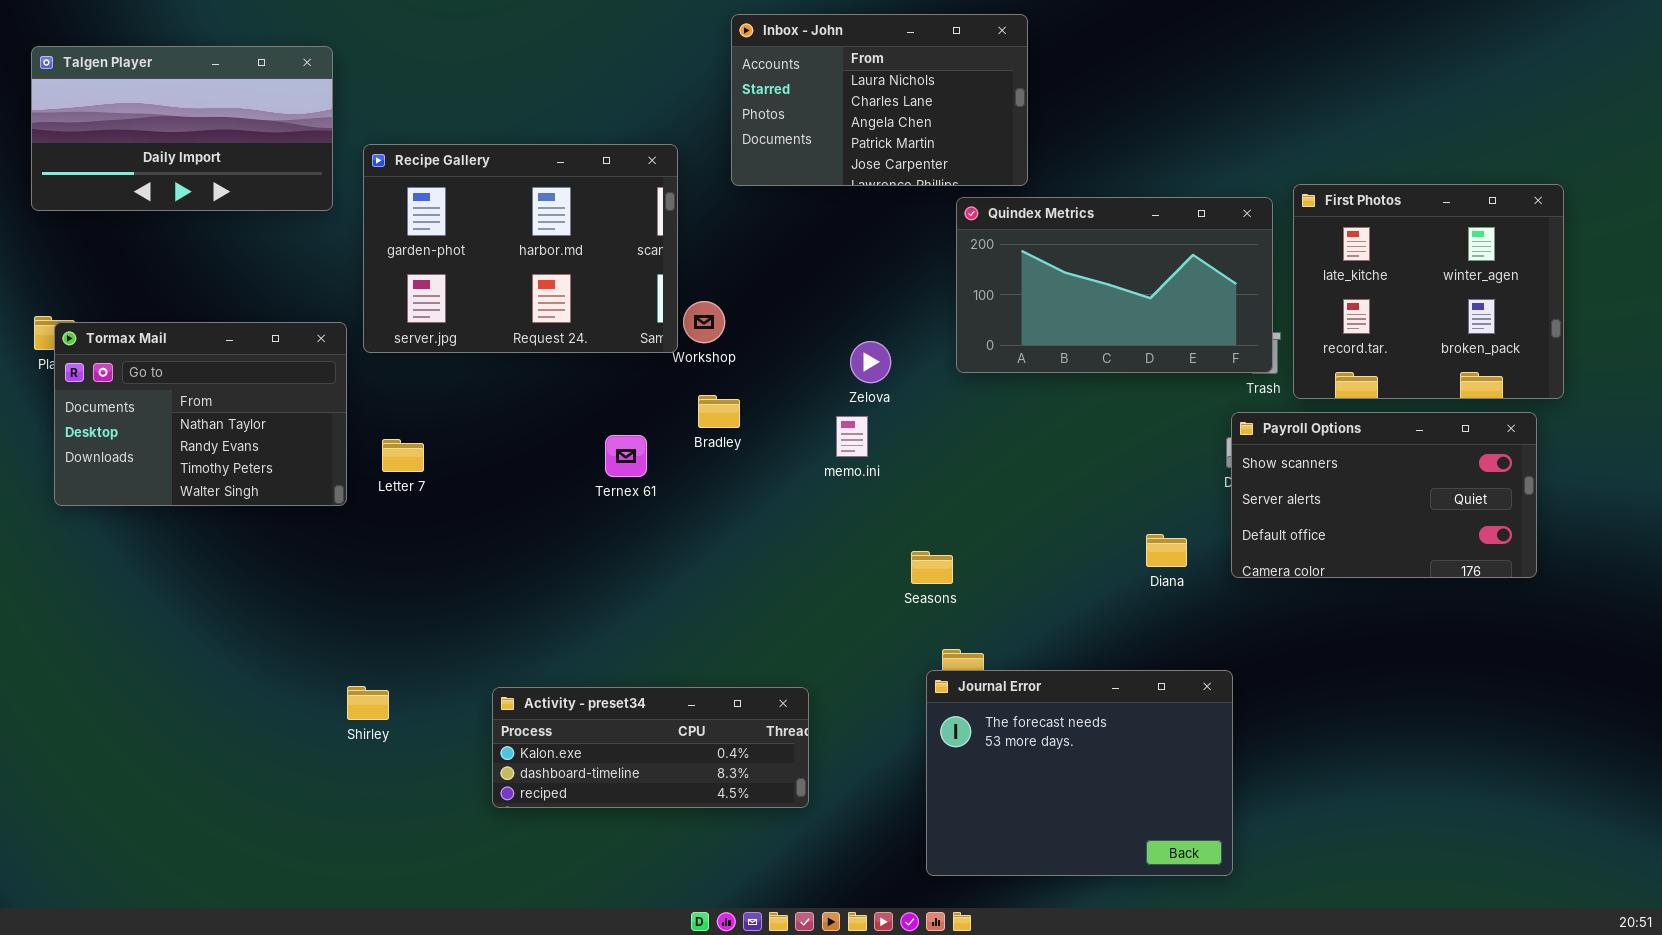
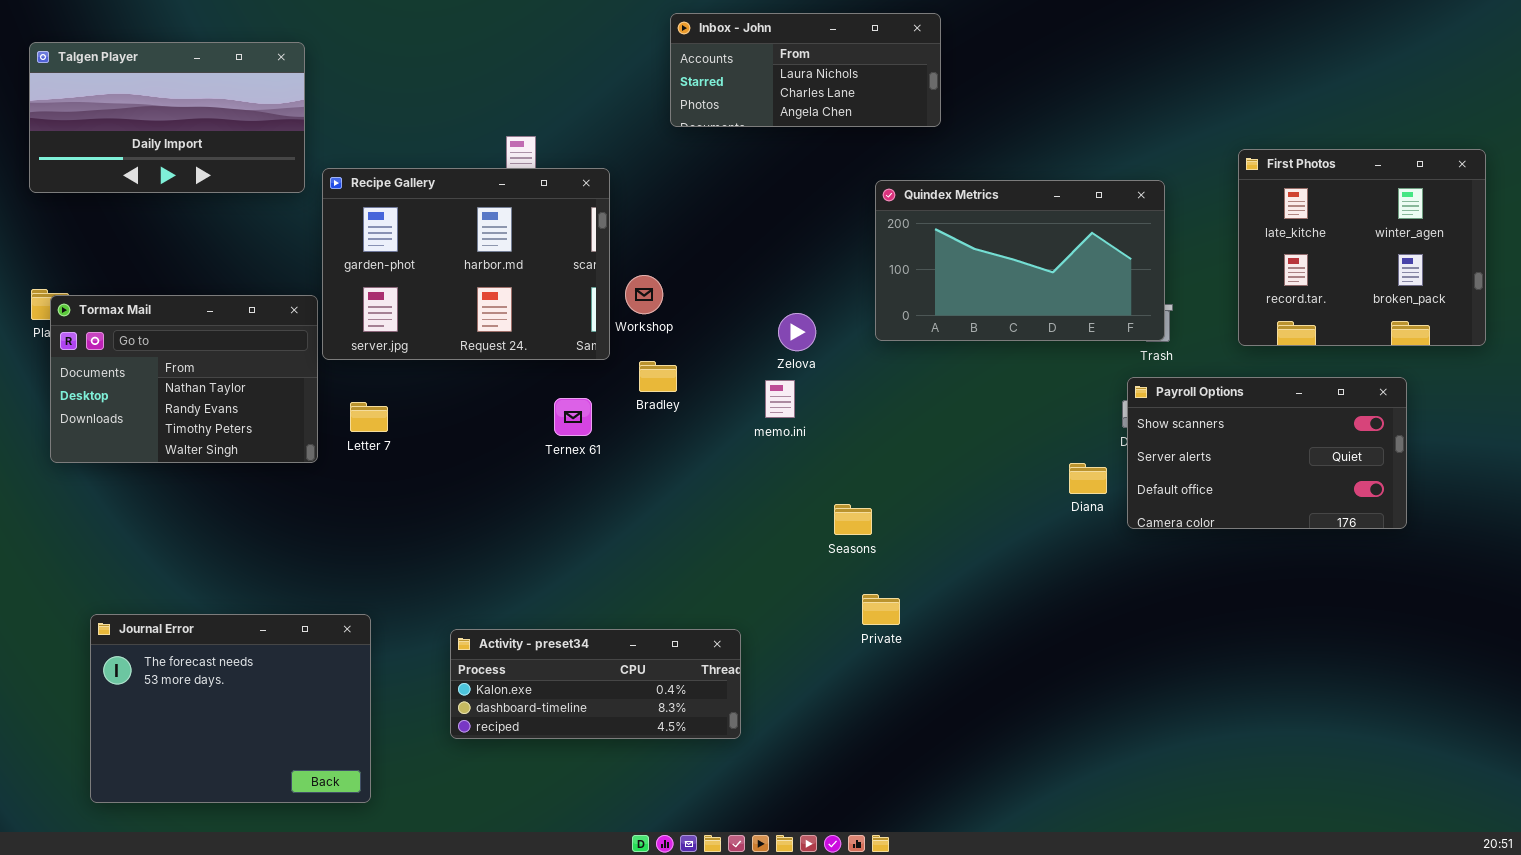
Inbox - John: [731,14,1028,186] -> [670,13,941,127], resized
Recipe Gallery: [363,144,678,353] -> [322,168,610,360], moved
First Photos: [1293,184,1564,399] -> [1238,149,1486,346], moved
Diana: [1146,534,1187,567] -> [1069,463,1107,494], moved
Journal Error: [926,670,1233,876] -> [90,614,371,803], moved

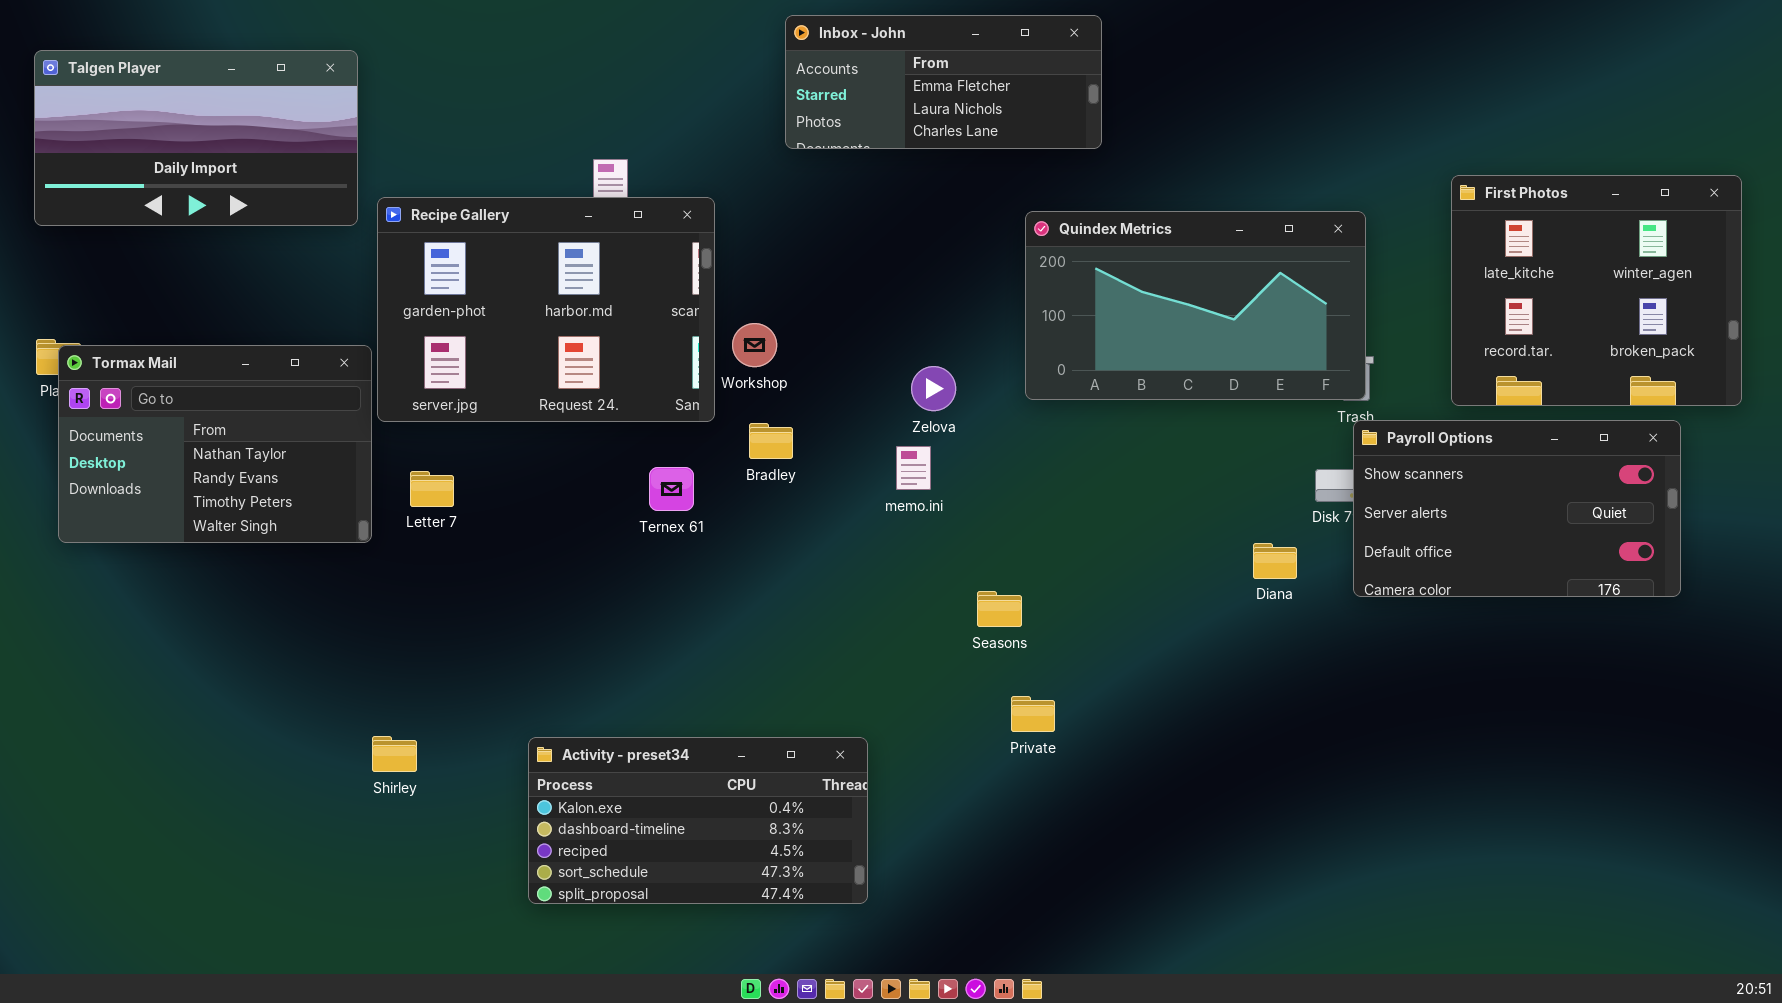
Inbox - John: [670,13,941,127] -> [785,15,1102,149], scrolled up 1 row
Payroll Options: [1127,377,1407,529] -> [1353,420,1681,597], moved
Journal Error: [90,614,371,803] -> none, closed
Activity - preset34: [450,629,741,739] -> [528,737,868,904], resized

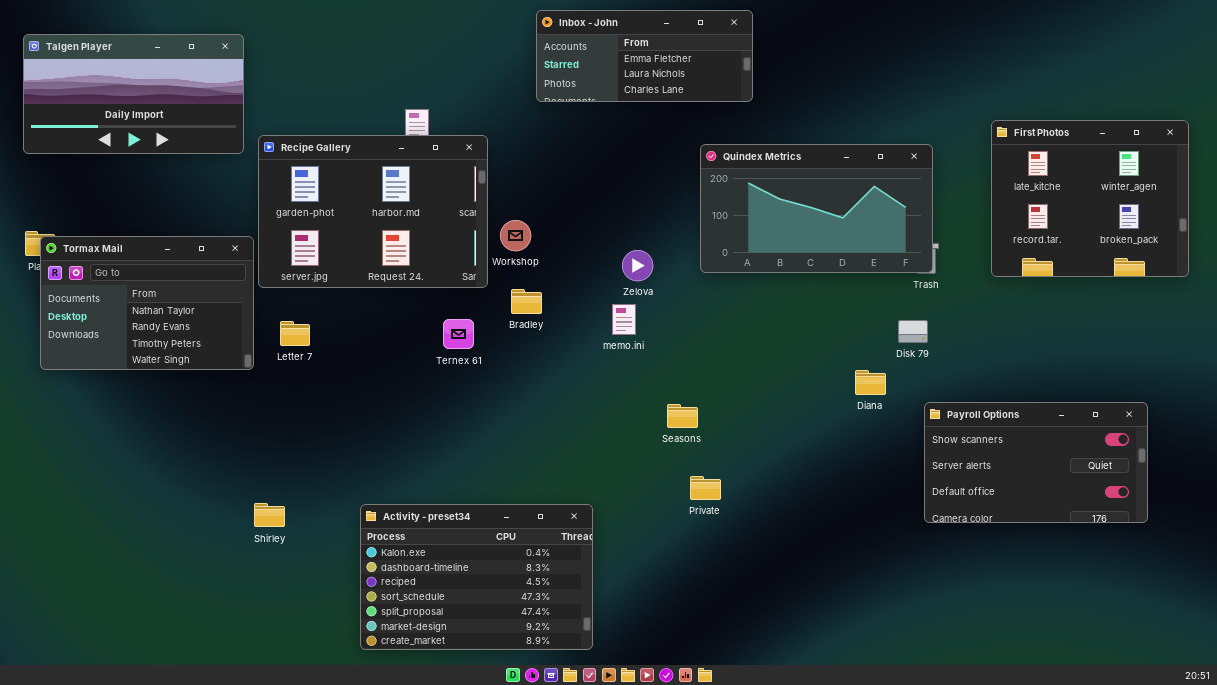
Payroll Options: [1353,420,1681,597] -> [924,402,1148,523], moved
Activity - preset34: [528,737,868,904] -> [360,504,593,650], resized

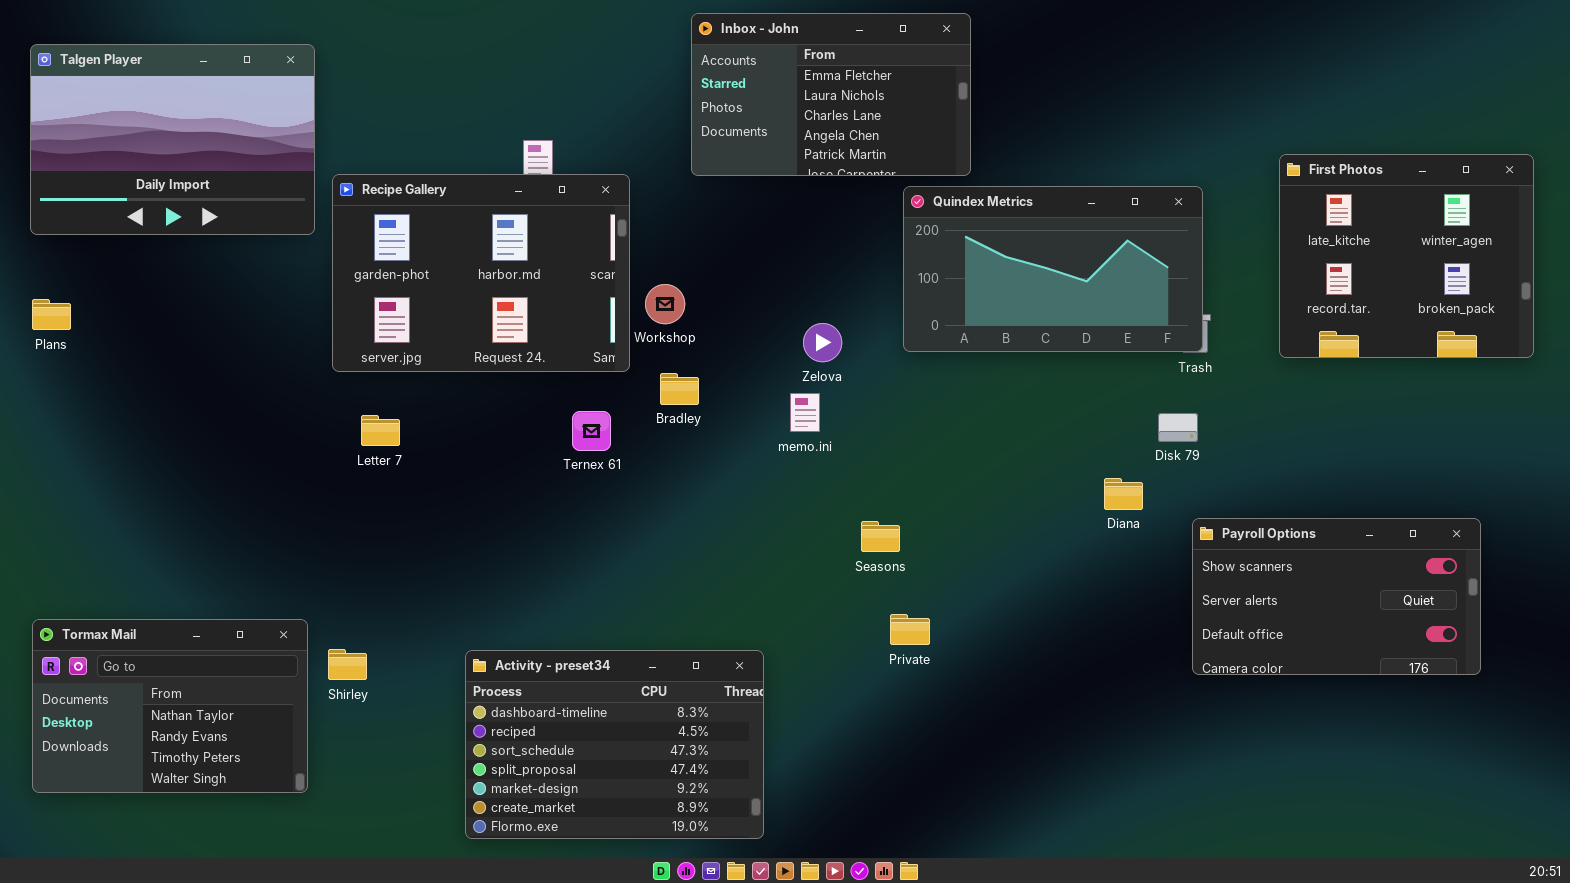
Inbox - John: [536,10,753,102] -> [691,13,971,176], resized
Talgen Player: [23,34,244,154] -> [30,44,315,235], resized
Tormax Mail: [40,236,254,370] -> [32,619,308,793], moved
Activity - preset34: [360,504,593,650] -> [465,650,764,839], scrolled down 1 row

